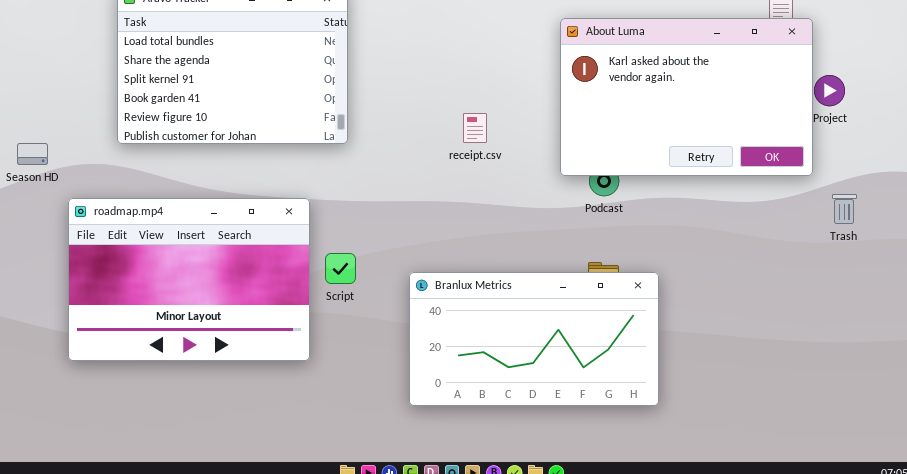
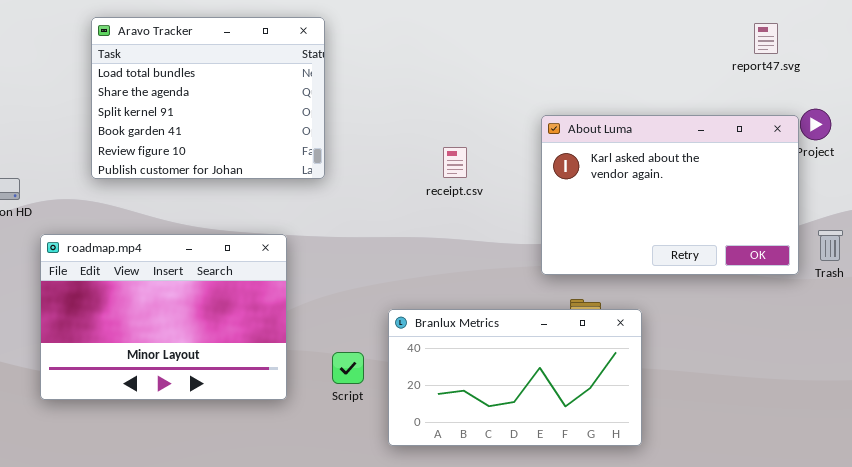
About Luma: [560,18,813,176] -> [541,115,799,275], moved
Script: [325,253,356,284] -> [332,352,364,384], moved

